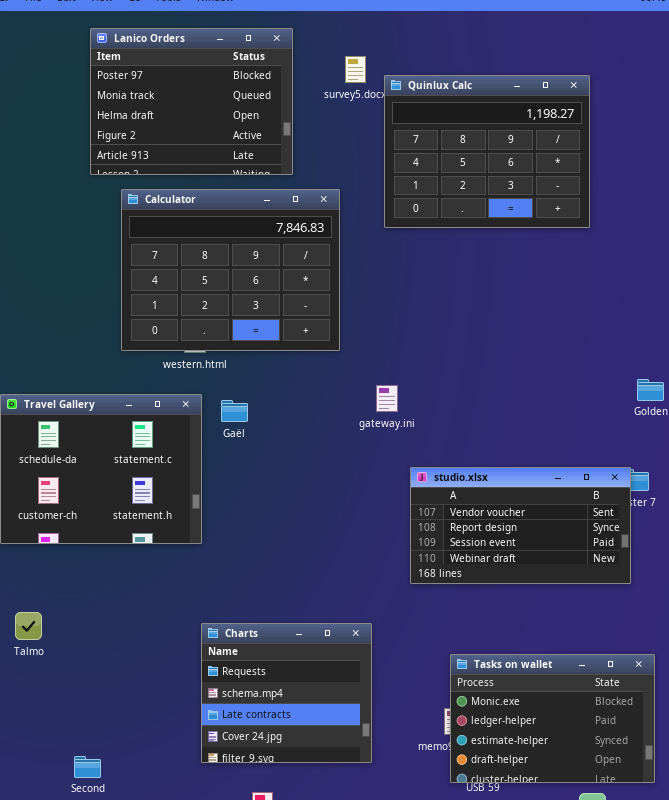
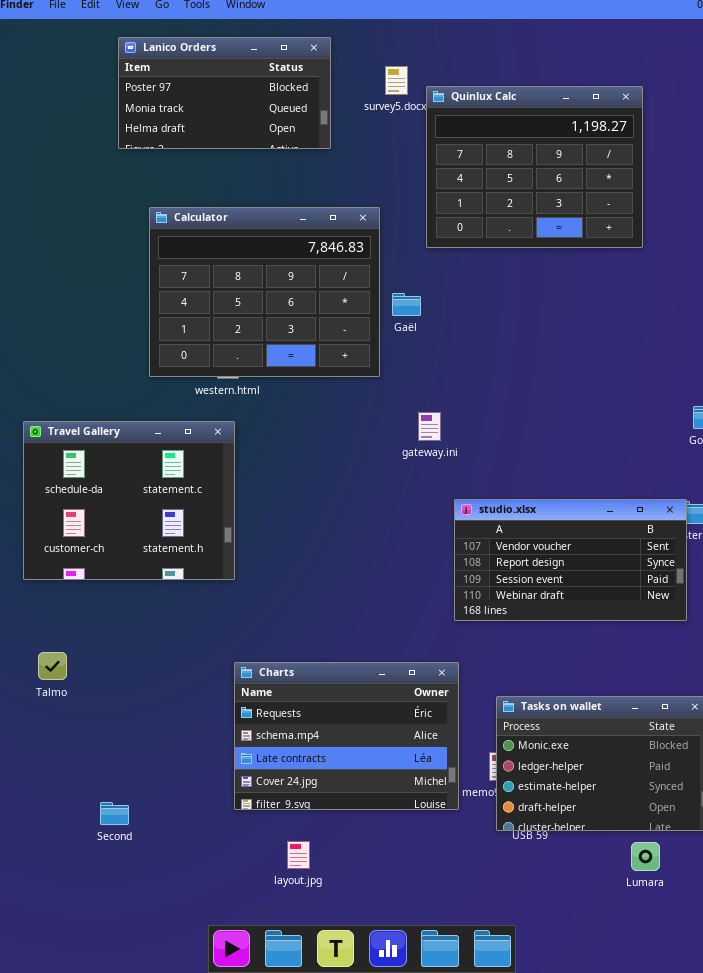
Lanico Orders: [90,28,293,175] -> [118,37,331,149], resized
Gaël: [221,400,248,422] -> [392,293,421,316], moved
Charts: [201,623,372,763] -> [234,662,459,810], resized

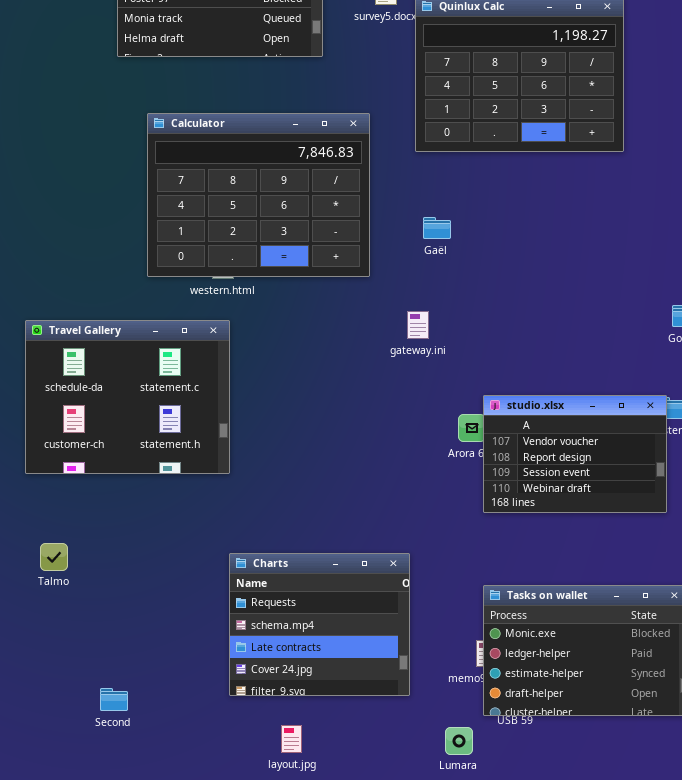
Gaël: [392,293,421,316] -> [423,217,451,239], moved
studio.xlsx: [454,499,687,621] -> [483,395,667,513], resized
Charts: [234,662,459,810] -> [229,553,410,696], resized
Lumara: [631,842,660,871] -> [445,727,473,755], moved

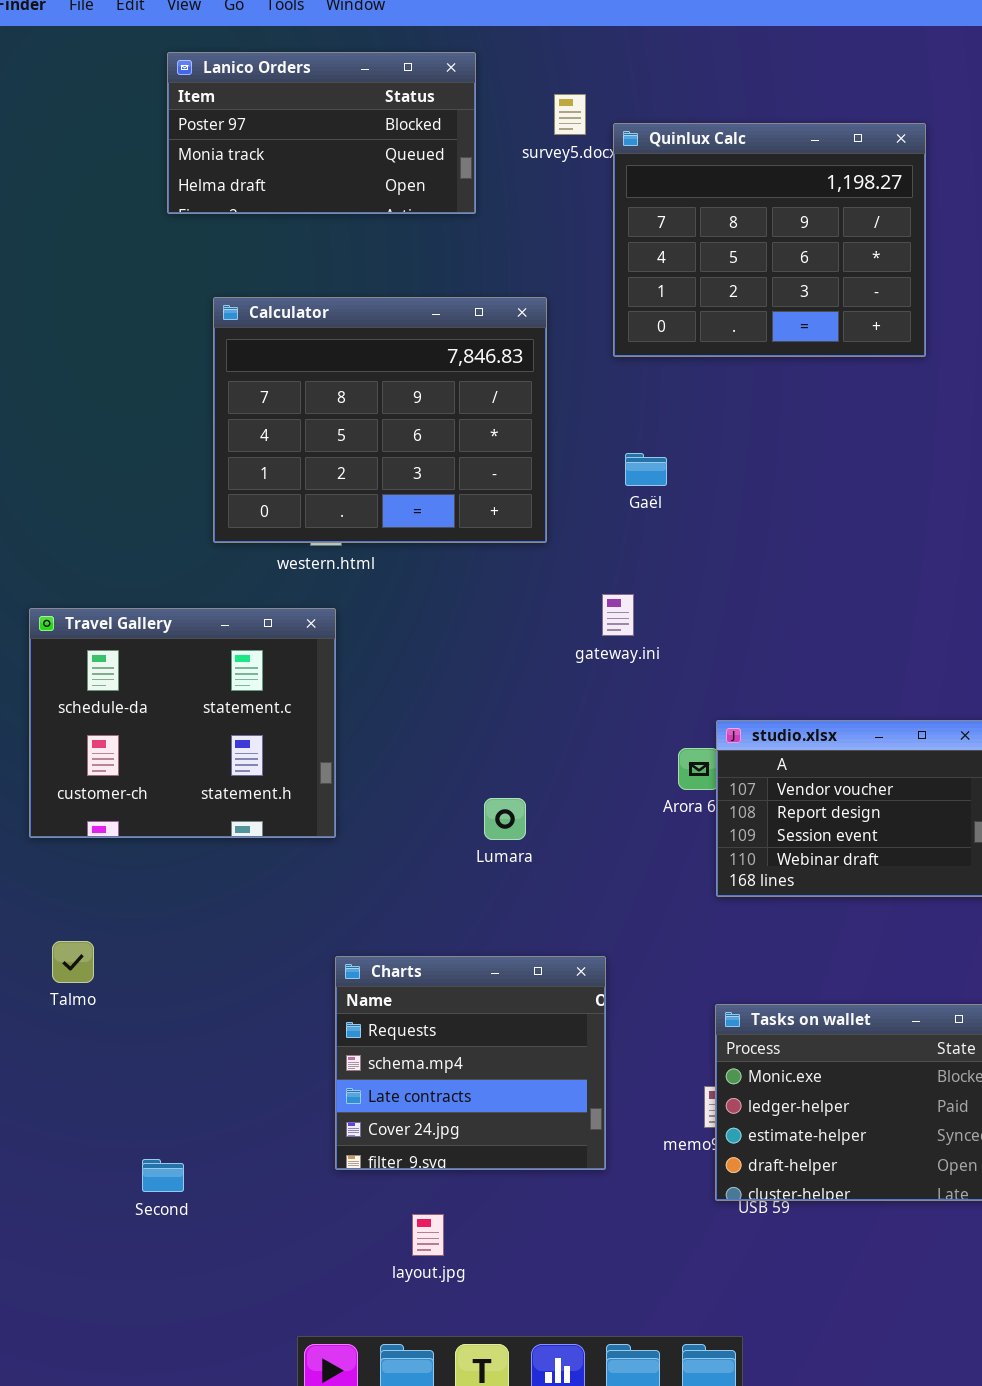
Lumara: [445,727,473,755] -> [484,798,526,840], moved

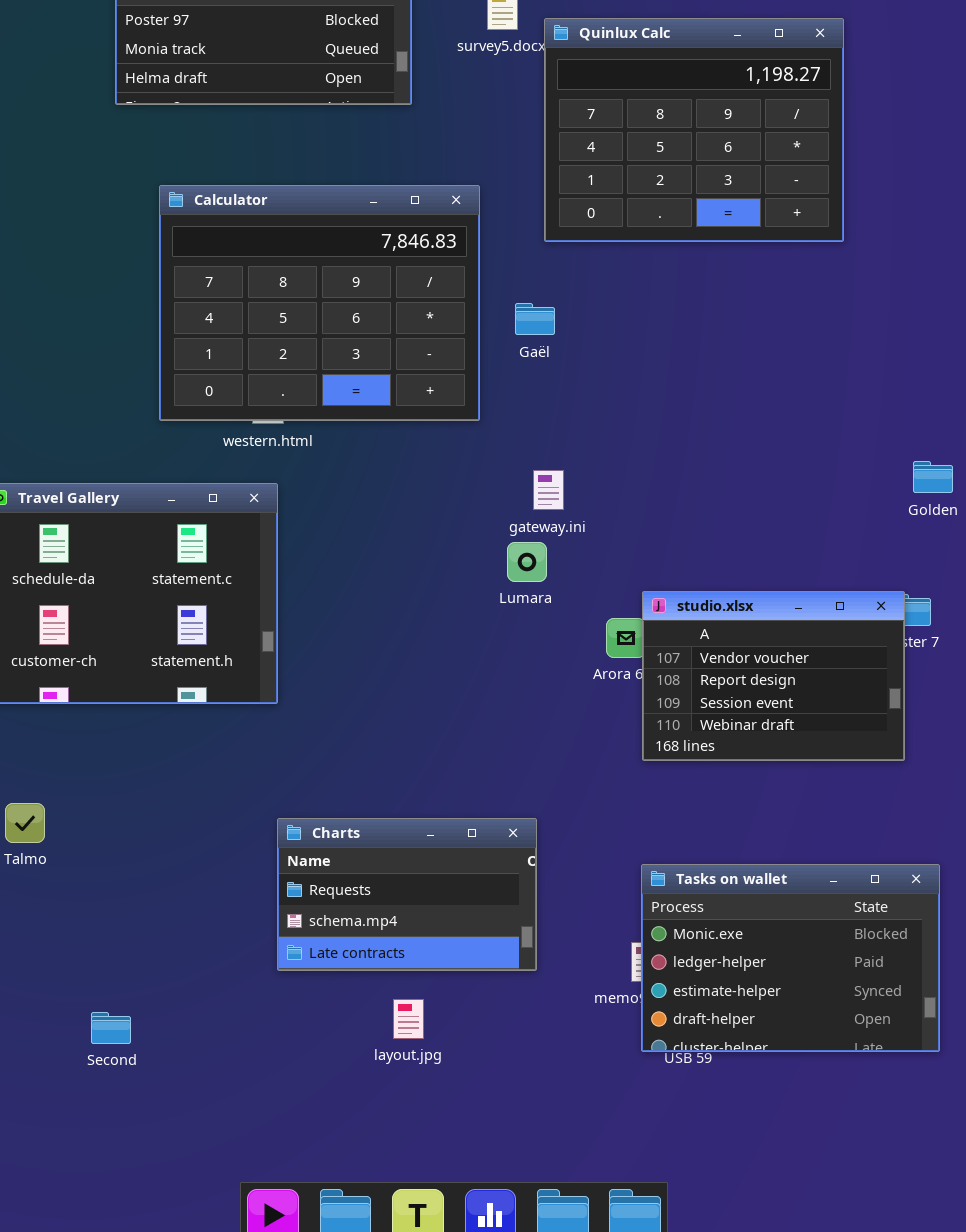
Gaël: [625,453,667,486] -> [515,303,555,335], moved
Lumara: [484,798,526,840] -> [507,542,547,582], moved
Charts: [335,956,606,1170] -> [277,818,537,971], resized
layout.jpg: [412,1214,444,1256] -> [393,999,424,1039], moved

